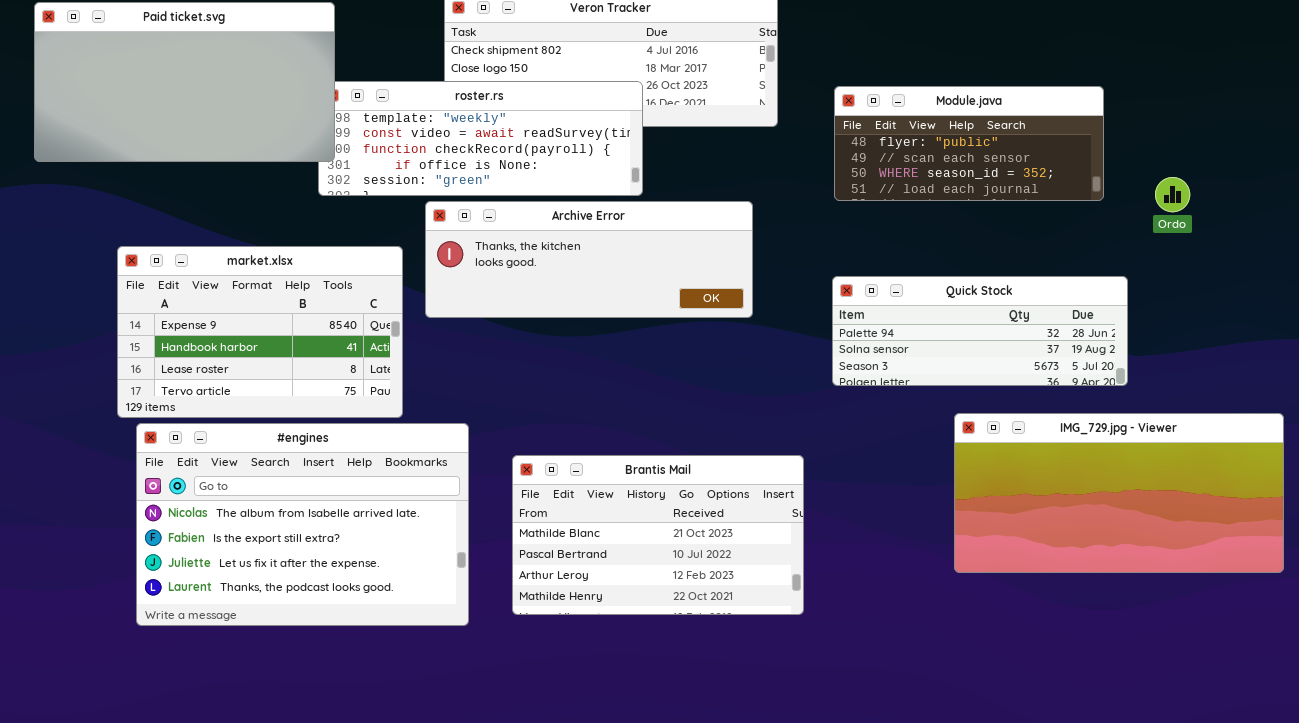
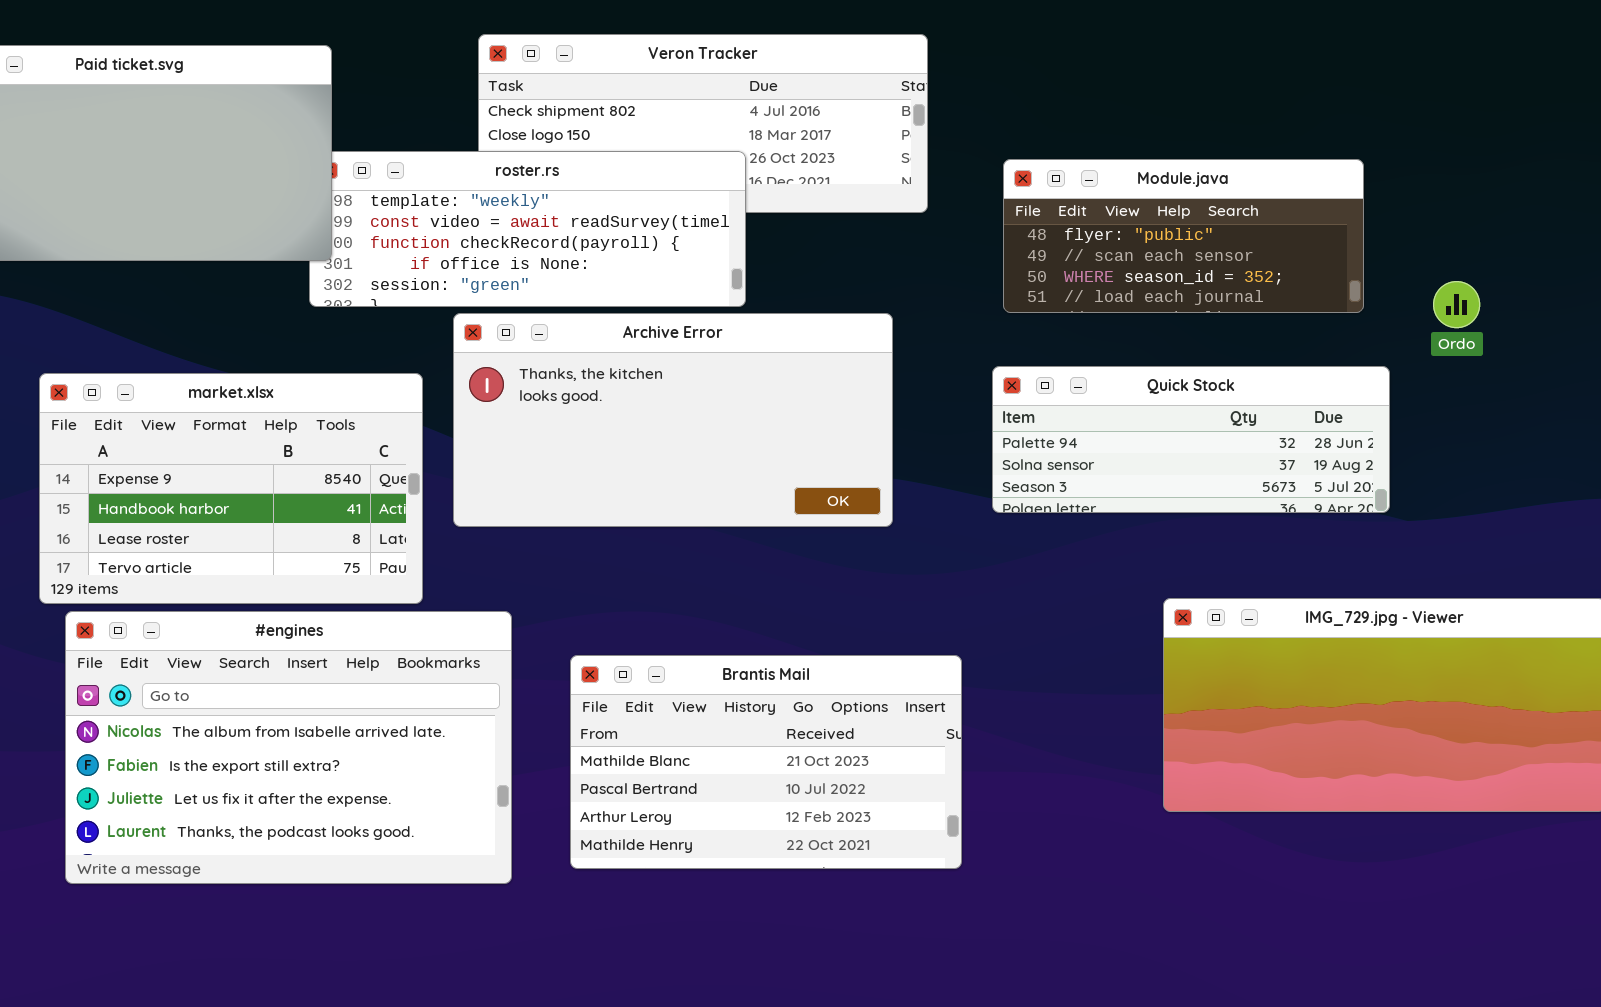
Archive Error: [425,201,753,318] -> [453,313,893,527], resized
Quick Stock: [832,276,1128,386] -> [992,366,1390,513], moved

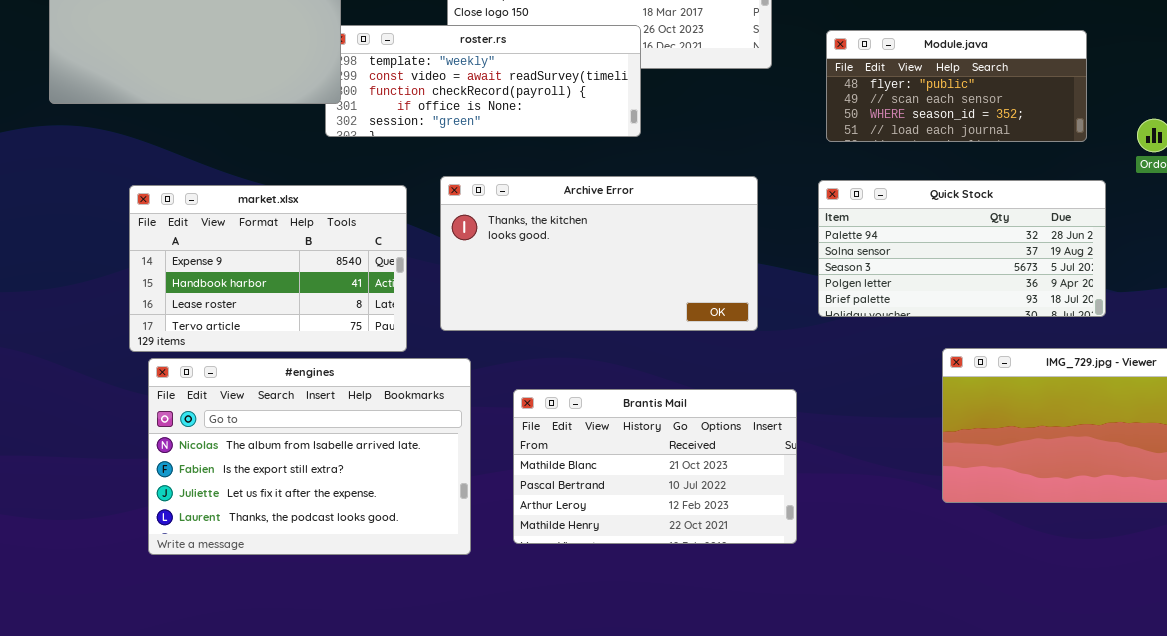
Archive Error: [453,313,893,527] -> [440,176,758,331], moved
Quick Stock: [992,366,1390,513] -> [818,180,1106,317], resized

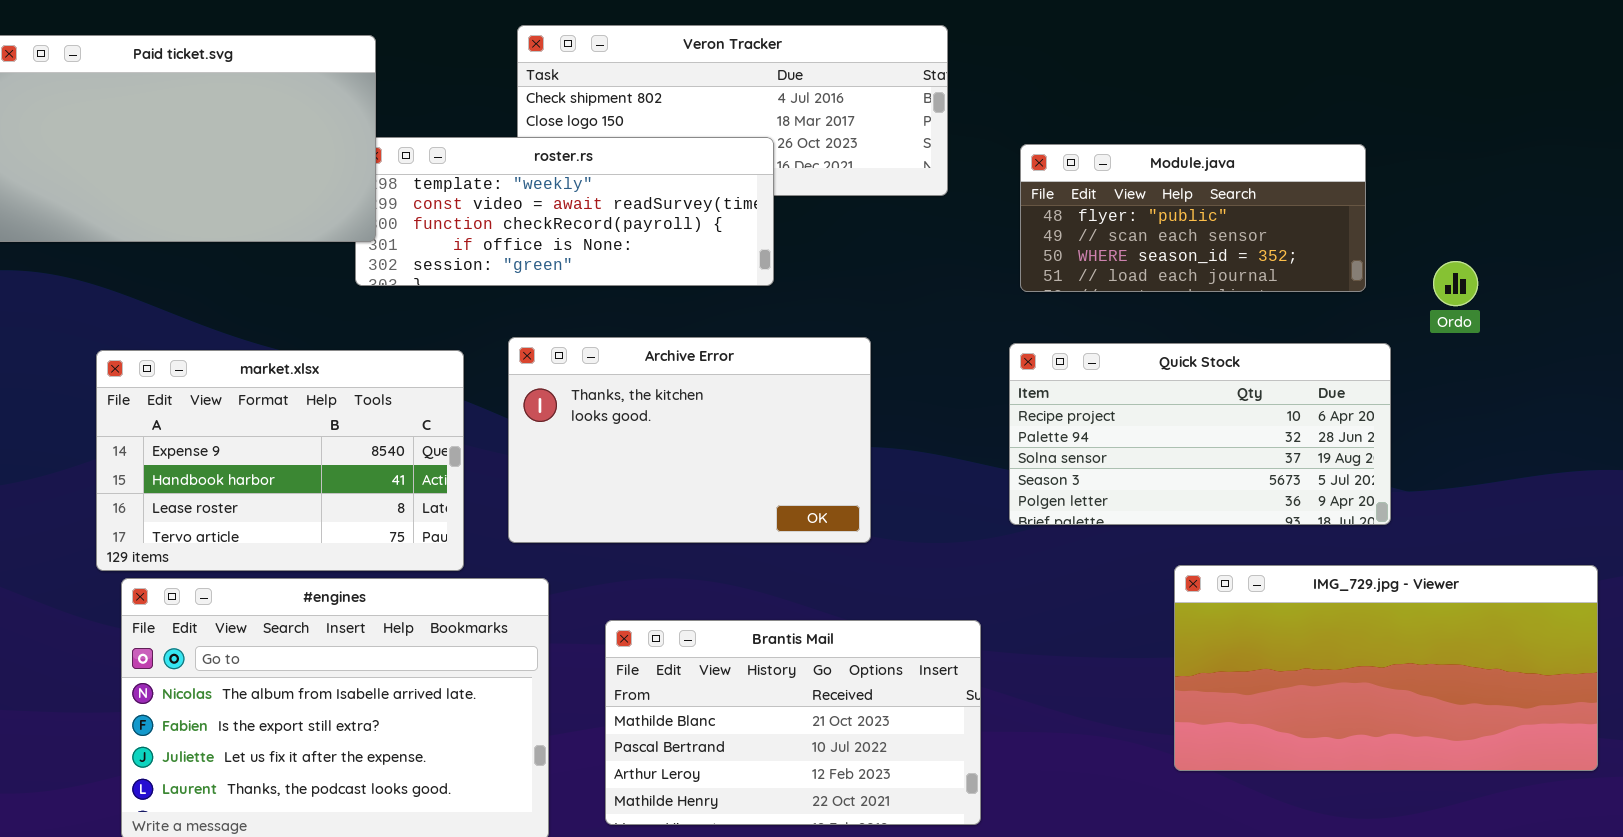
Archive Error: [440,176,758,331] -> [508,337,871,543], resized
Quick Stock: [818,180,1106,317] -> [1009,343,1391,525], scrolled up 1 row

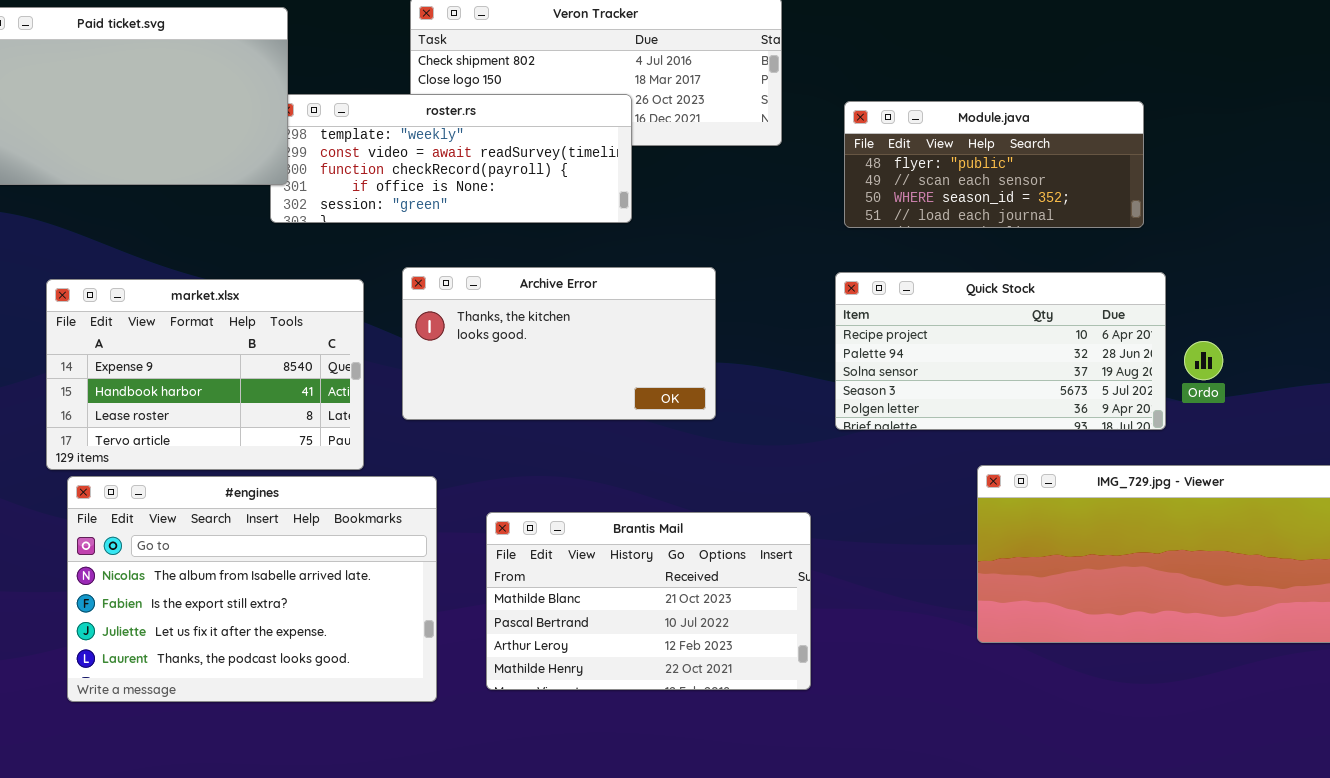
Ordo: [1433,261,1478,306] -> [1184,341,1223,380], moved
Archive Error: [508,337,871,543] -> [402,267,716,420], resized

